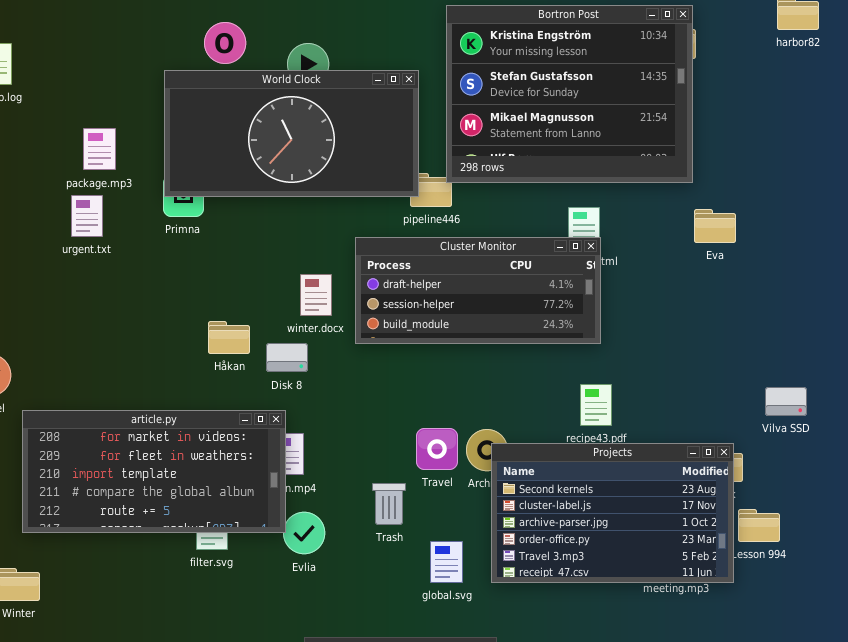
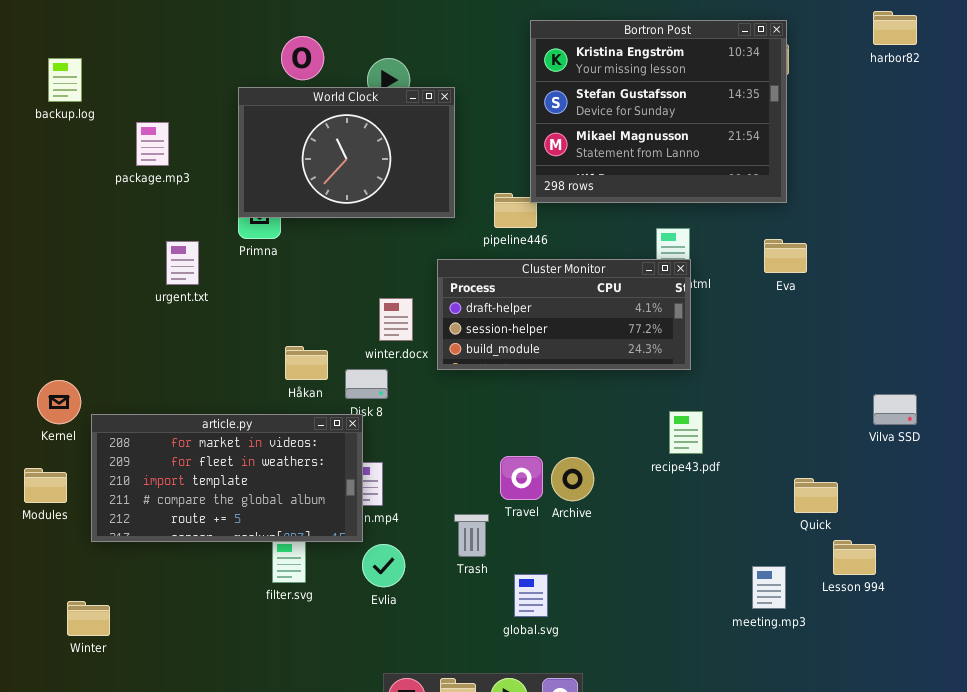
World Clock: [164,70,419,197] -> [238,87,455,218], resized
package.mp3: [83,128,116,170] -> [136,122,169,166], moved
urgent.txt: [71,195,103,237] -> [166,241,199,285], moved
Eva: [694,209,736,243] -> [764,239,807,273], moved
Vilva SSD: [765,387,807,416] -> [873,394,917,425], moved
article.py: [22,410,286,533] -> [91,414,363,542], moved
Projects: [491,443,734,583] -> none, closed

